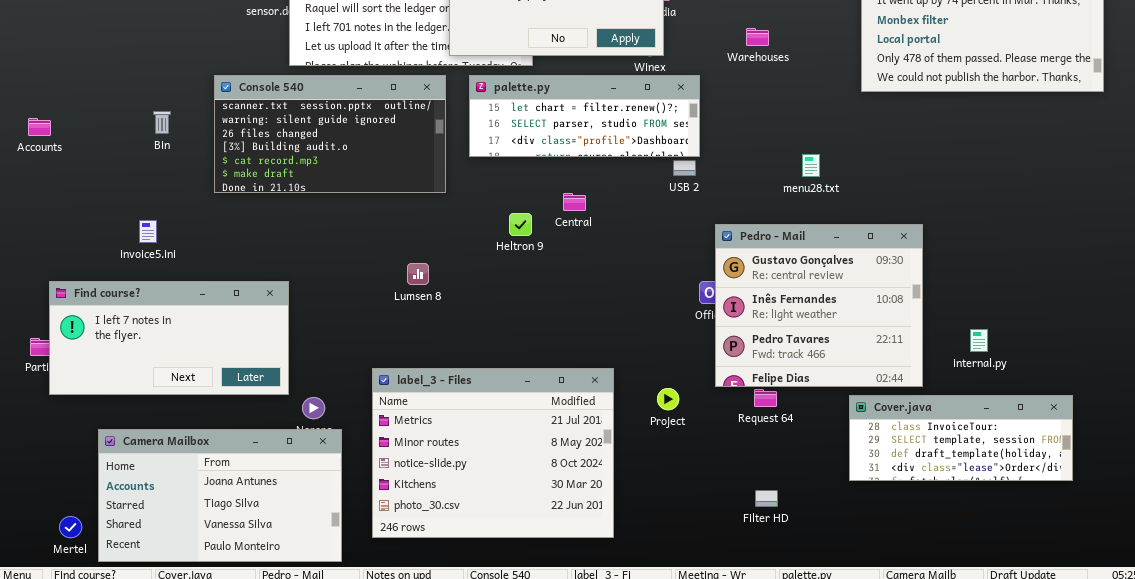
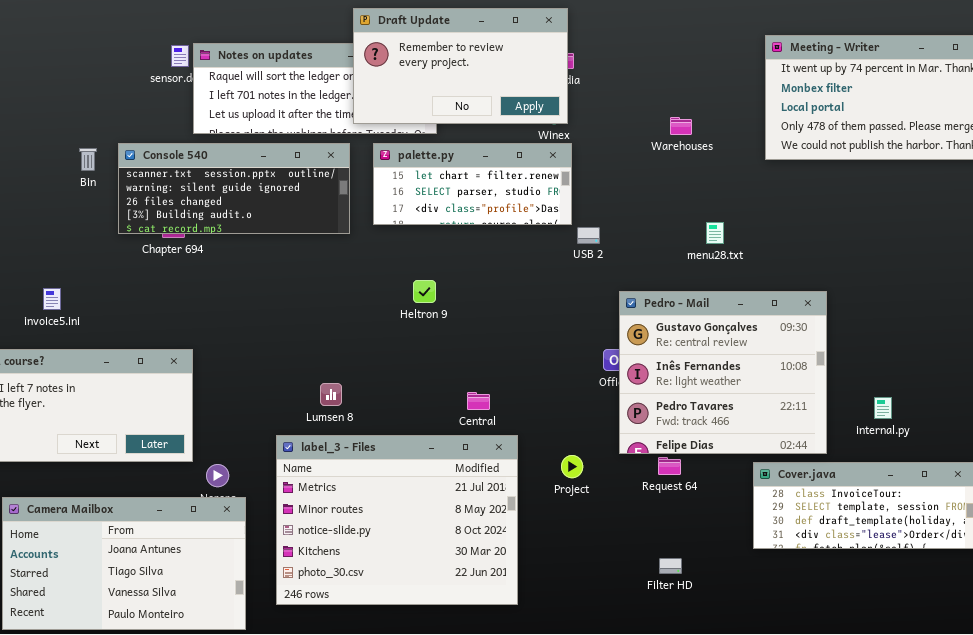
Warehouses: [746,28,769,46] -> [670,117,692,135], moved
Console 540: [214,75,446,193] -> [118,143,350,234], resized
palette.py: [469,75,700,157] -> [373,143,572,225], resized
Bin: [153,111,171,134] -> [79,148,97,171], moved
Central: [563,193,586,211] -> [467,392,490,410], moved
Lumsen 8: [407,263,429,285] -> [320,383,342,406], moved

